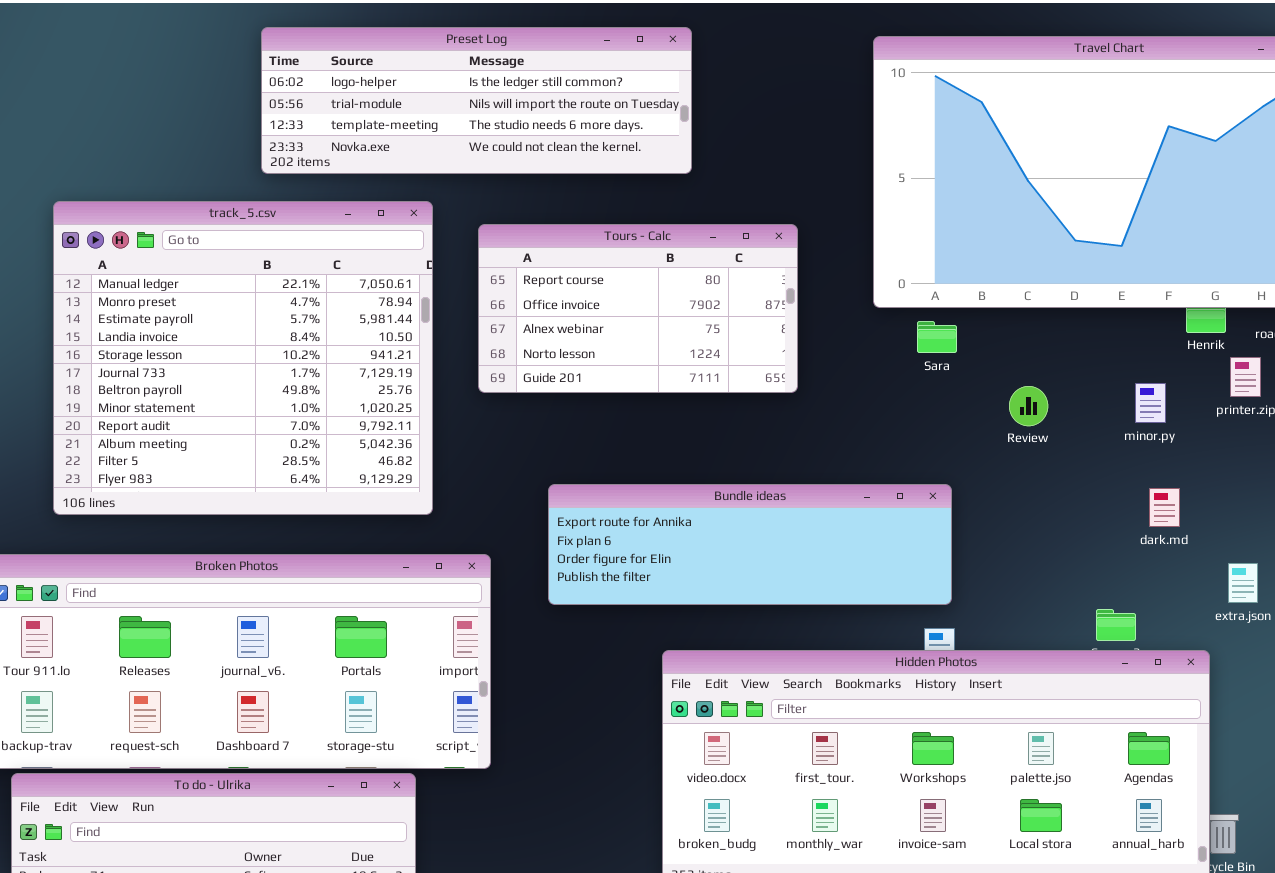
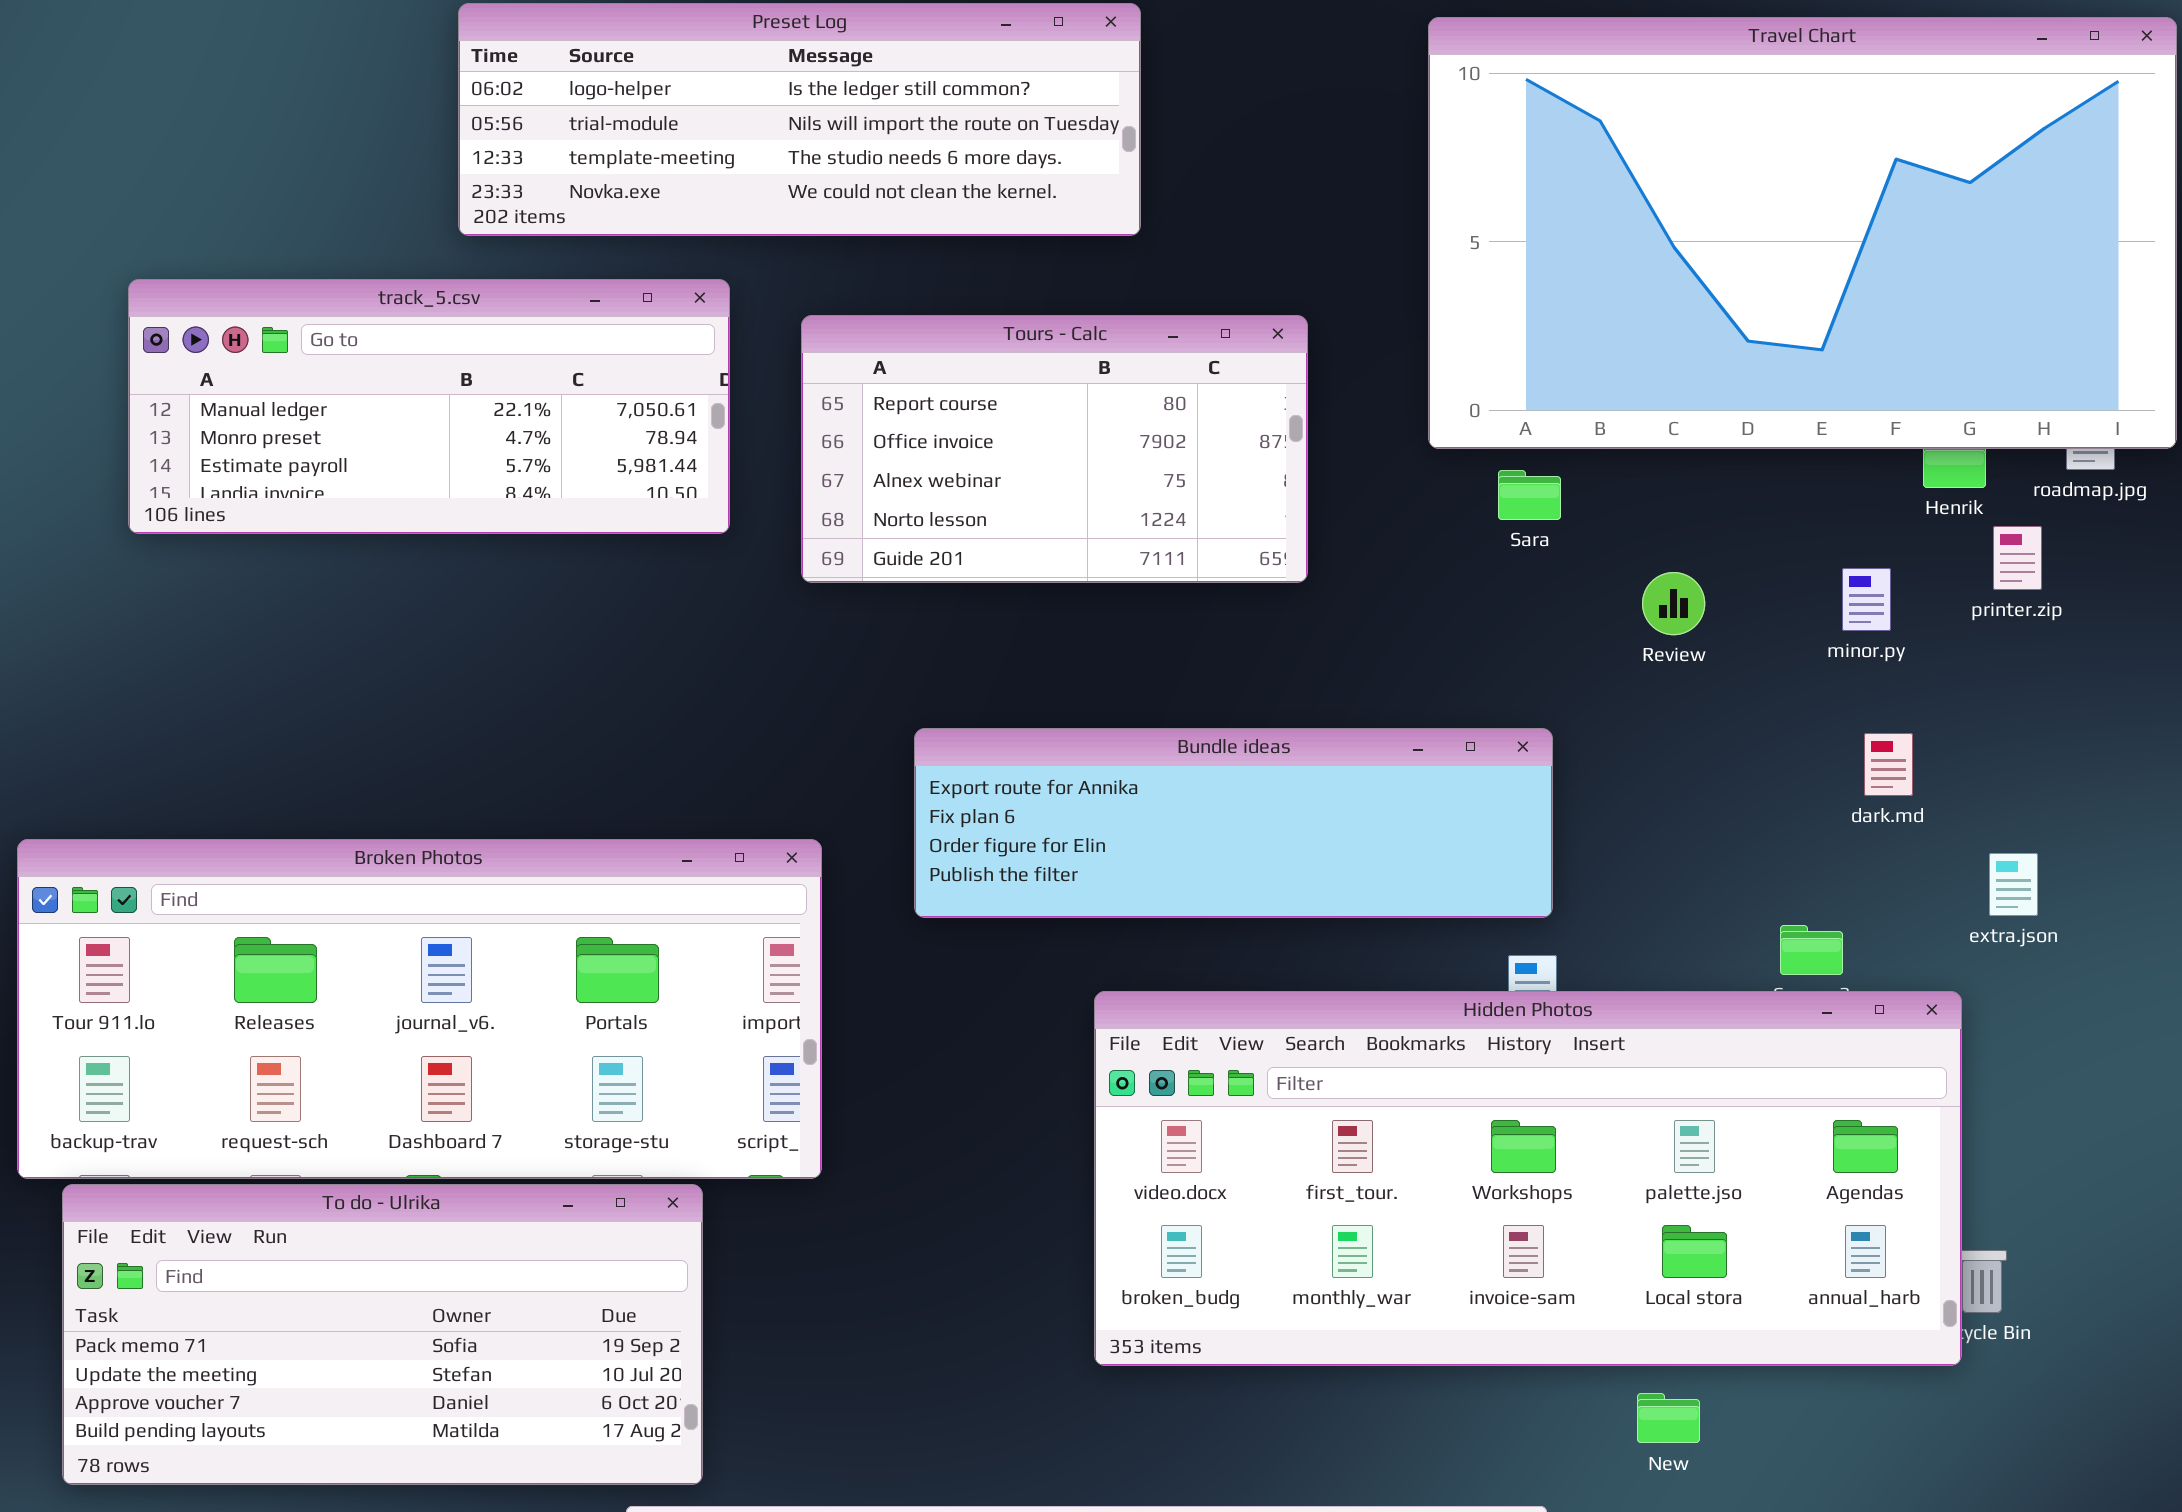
track_5.csv: [53,201,433,515] -> [128,279,730,534], resized

